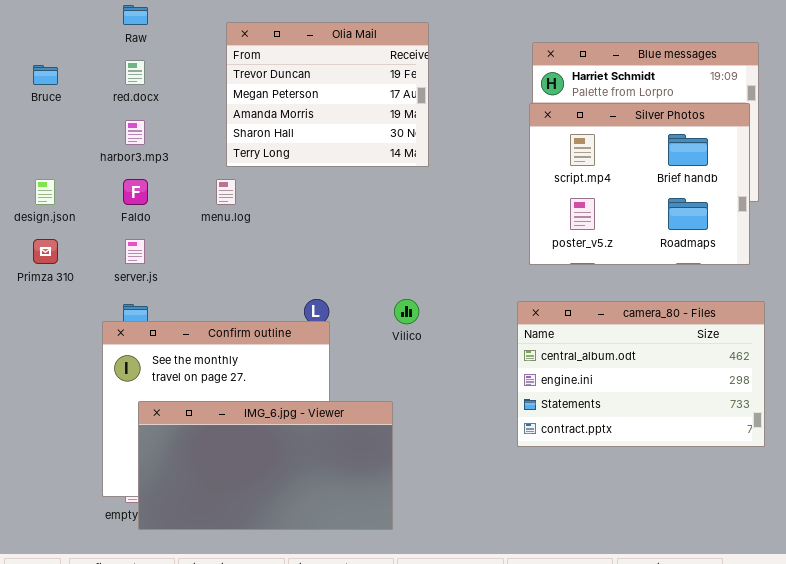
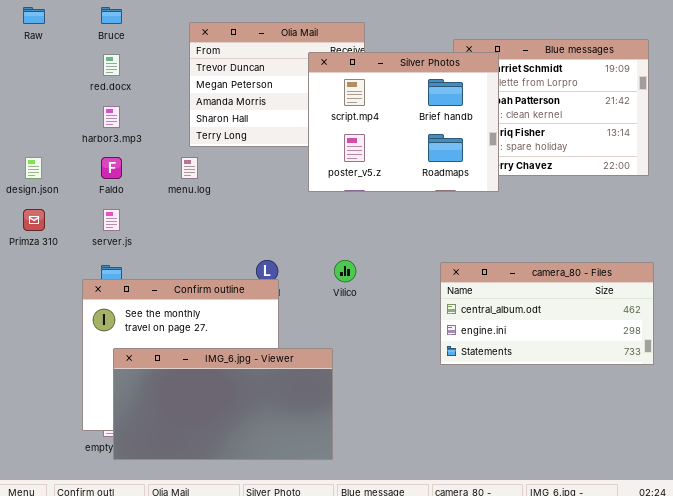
Raw: [123,5,148,25] -> [23,7,45,24], moved
Bruce: [33,65,58,85] -> [101,7,122,24], moved
Silver Photos: [529,103,750,265] -> [308,52,499,192], moved
camera_80 - Files: [517,301,765,447] -> [440,262,654,365], resized

